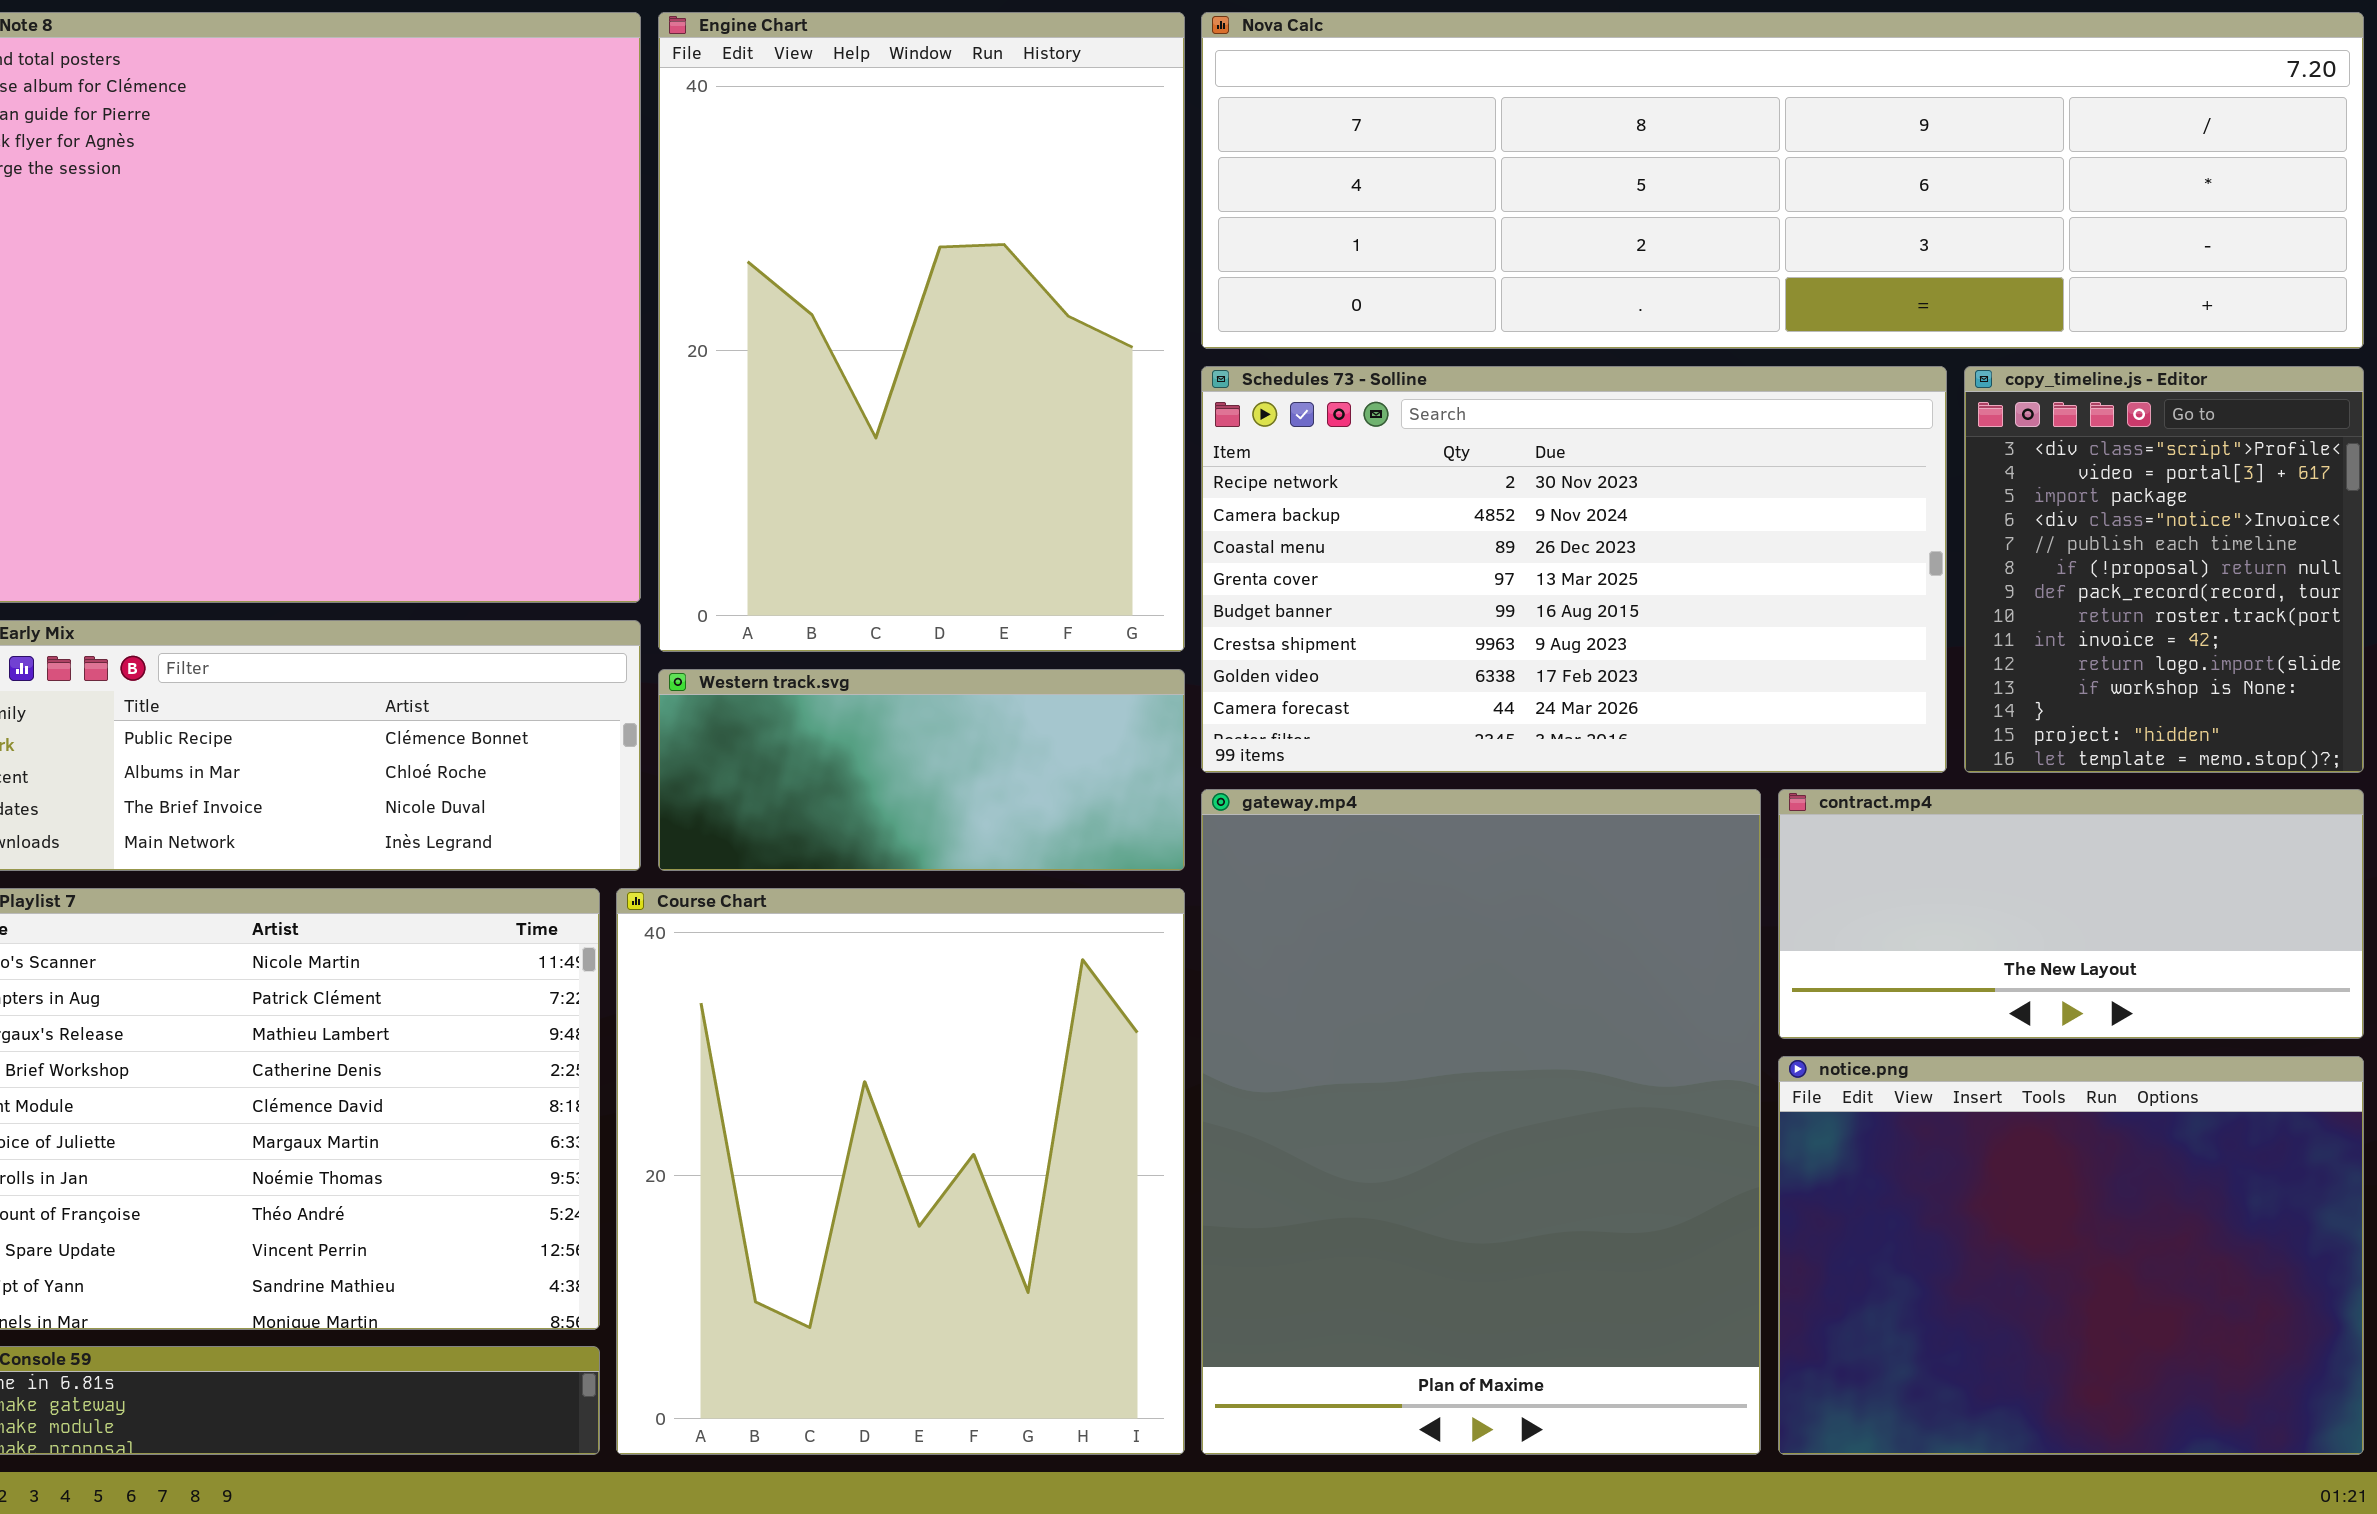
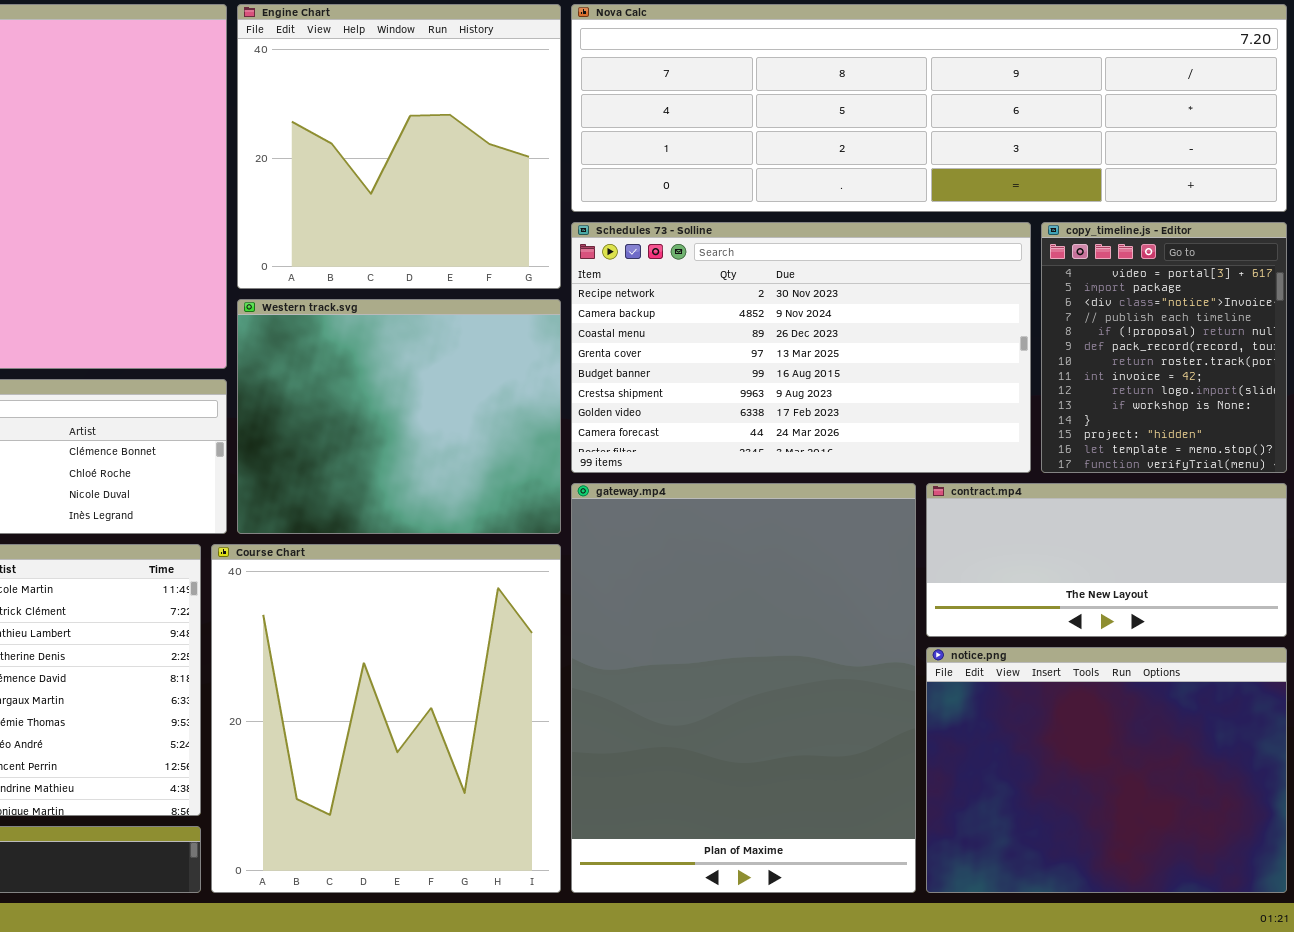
Engine Chart: [658,12,1185,652] -> [237,4,561,289], resized
copy_timeline.js - Editor: [1964,366,2364,773] -> [1041,222,1287,473], scrolled down 1 row
Western track.svg: [658,669,1185,871] -> [237,299,561,534], resized

